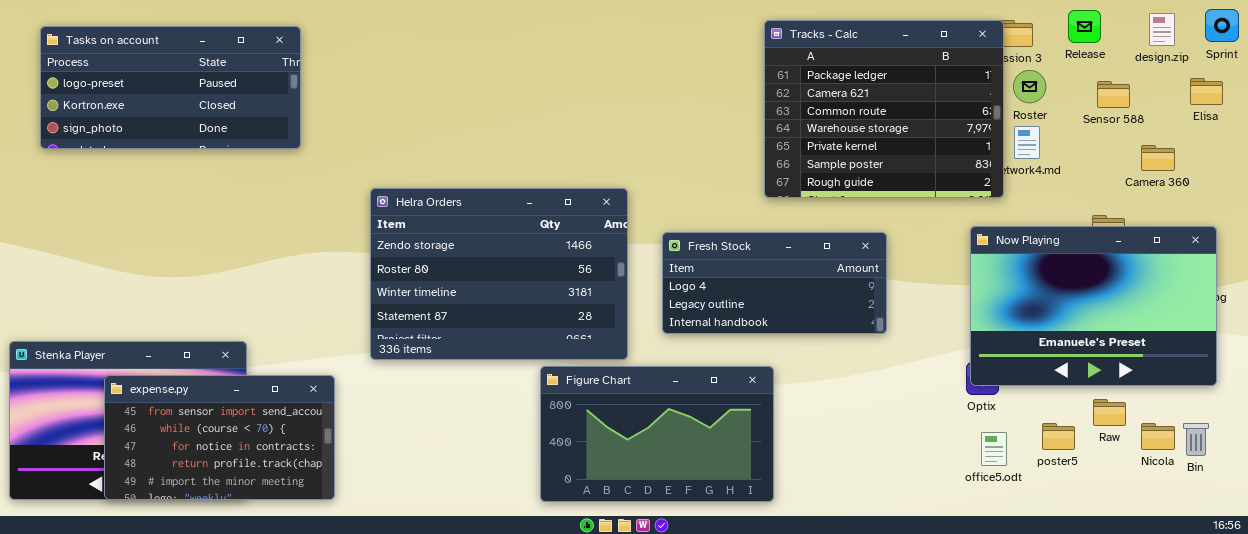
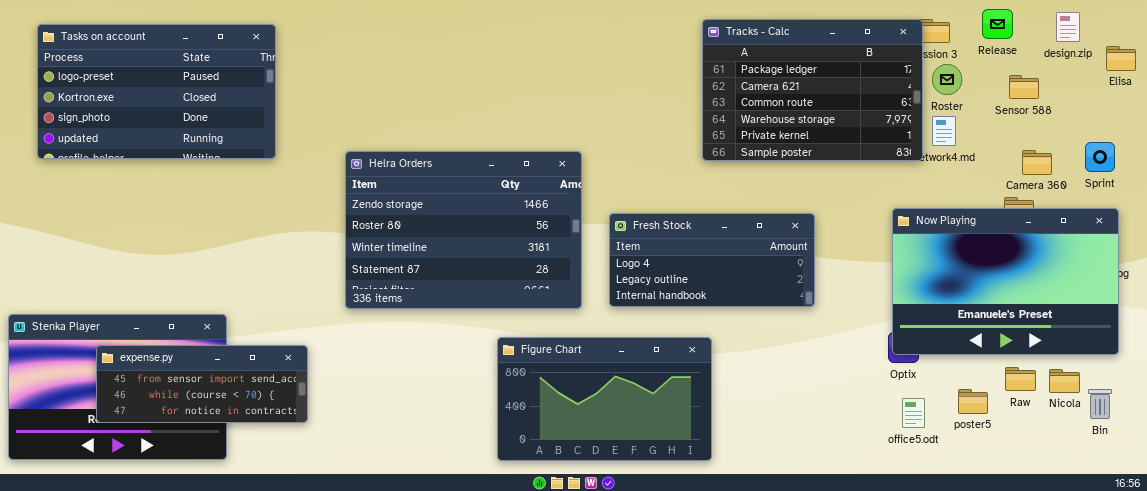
Sprint: [1205,9,1239,42] -> [1085,142,1115,172], moved
Tracks - Calc: [764,20,1004,198] -> [702,19,923,161], resized
Tasks on account: [40,26,301,149] -> [37,24,276,159], resized
Elisa: [1190,78,1223,105] -> [1106,46,1136,71], moved
Camera 360: [1141,145,1175,171] -> [1022,150,1052,175], moved
Helra Orders: [370,188,628,360] -> [345,151,582,309], moved
expense.py: [104,375,335,500] -> [96,345,308,423], resized
Nicola: [1141,423,1175,450] -> [1049,369,1080,393], moved

